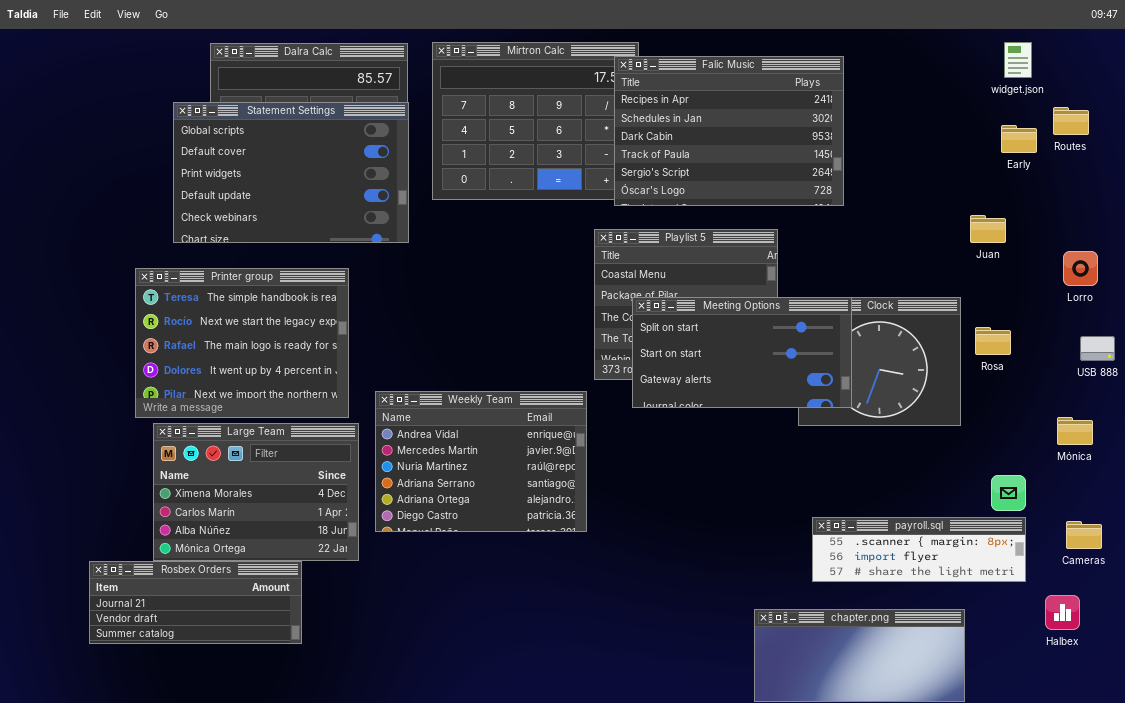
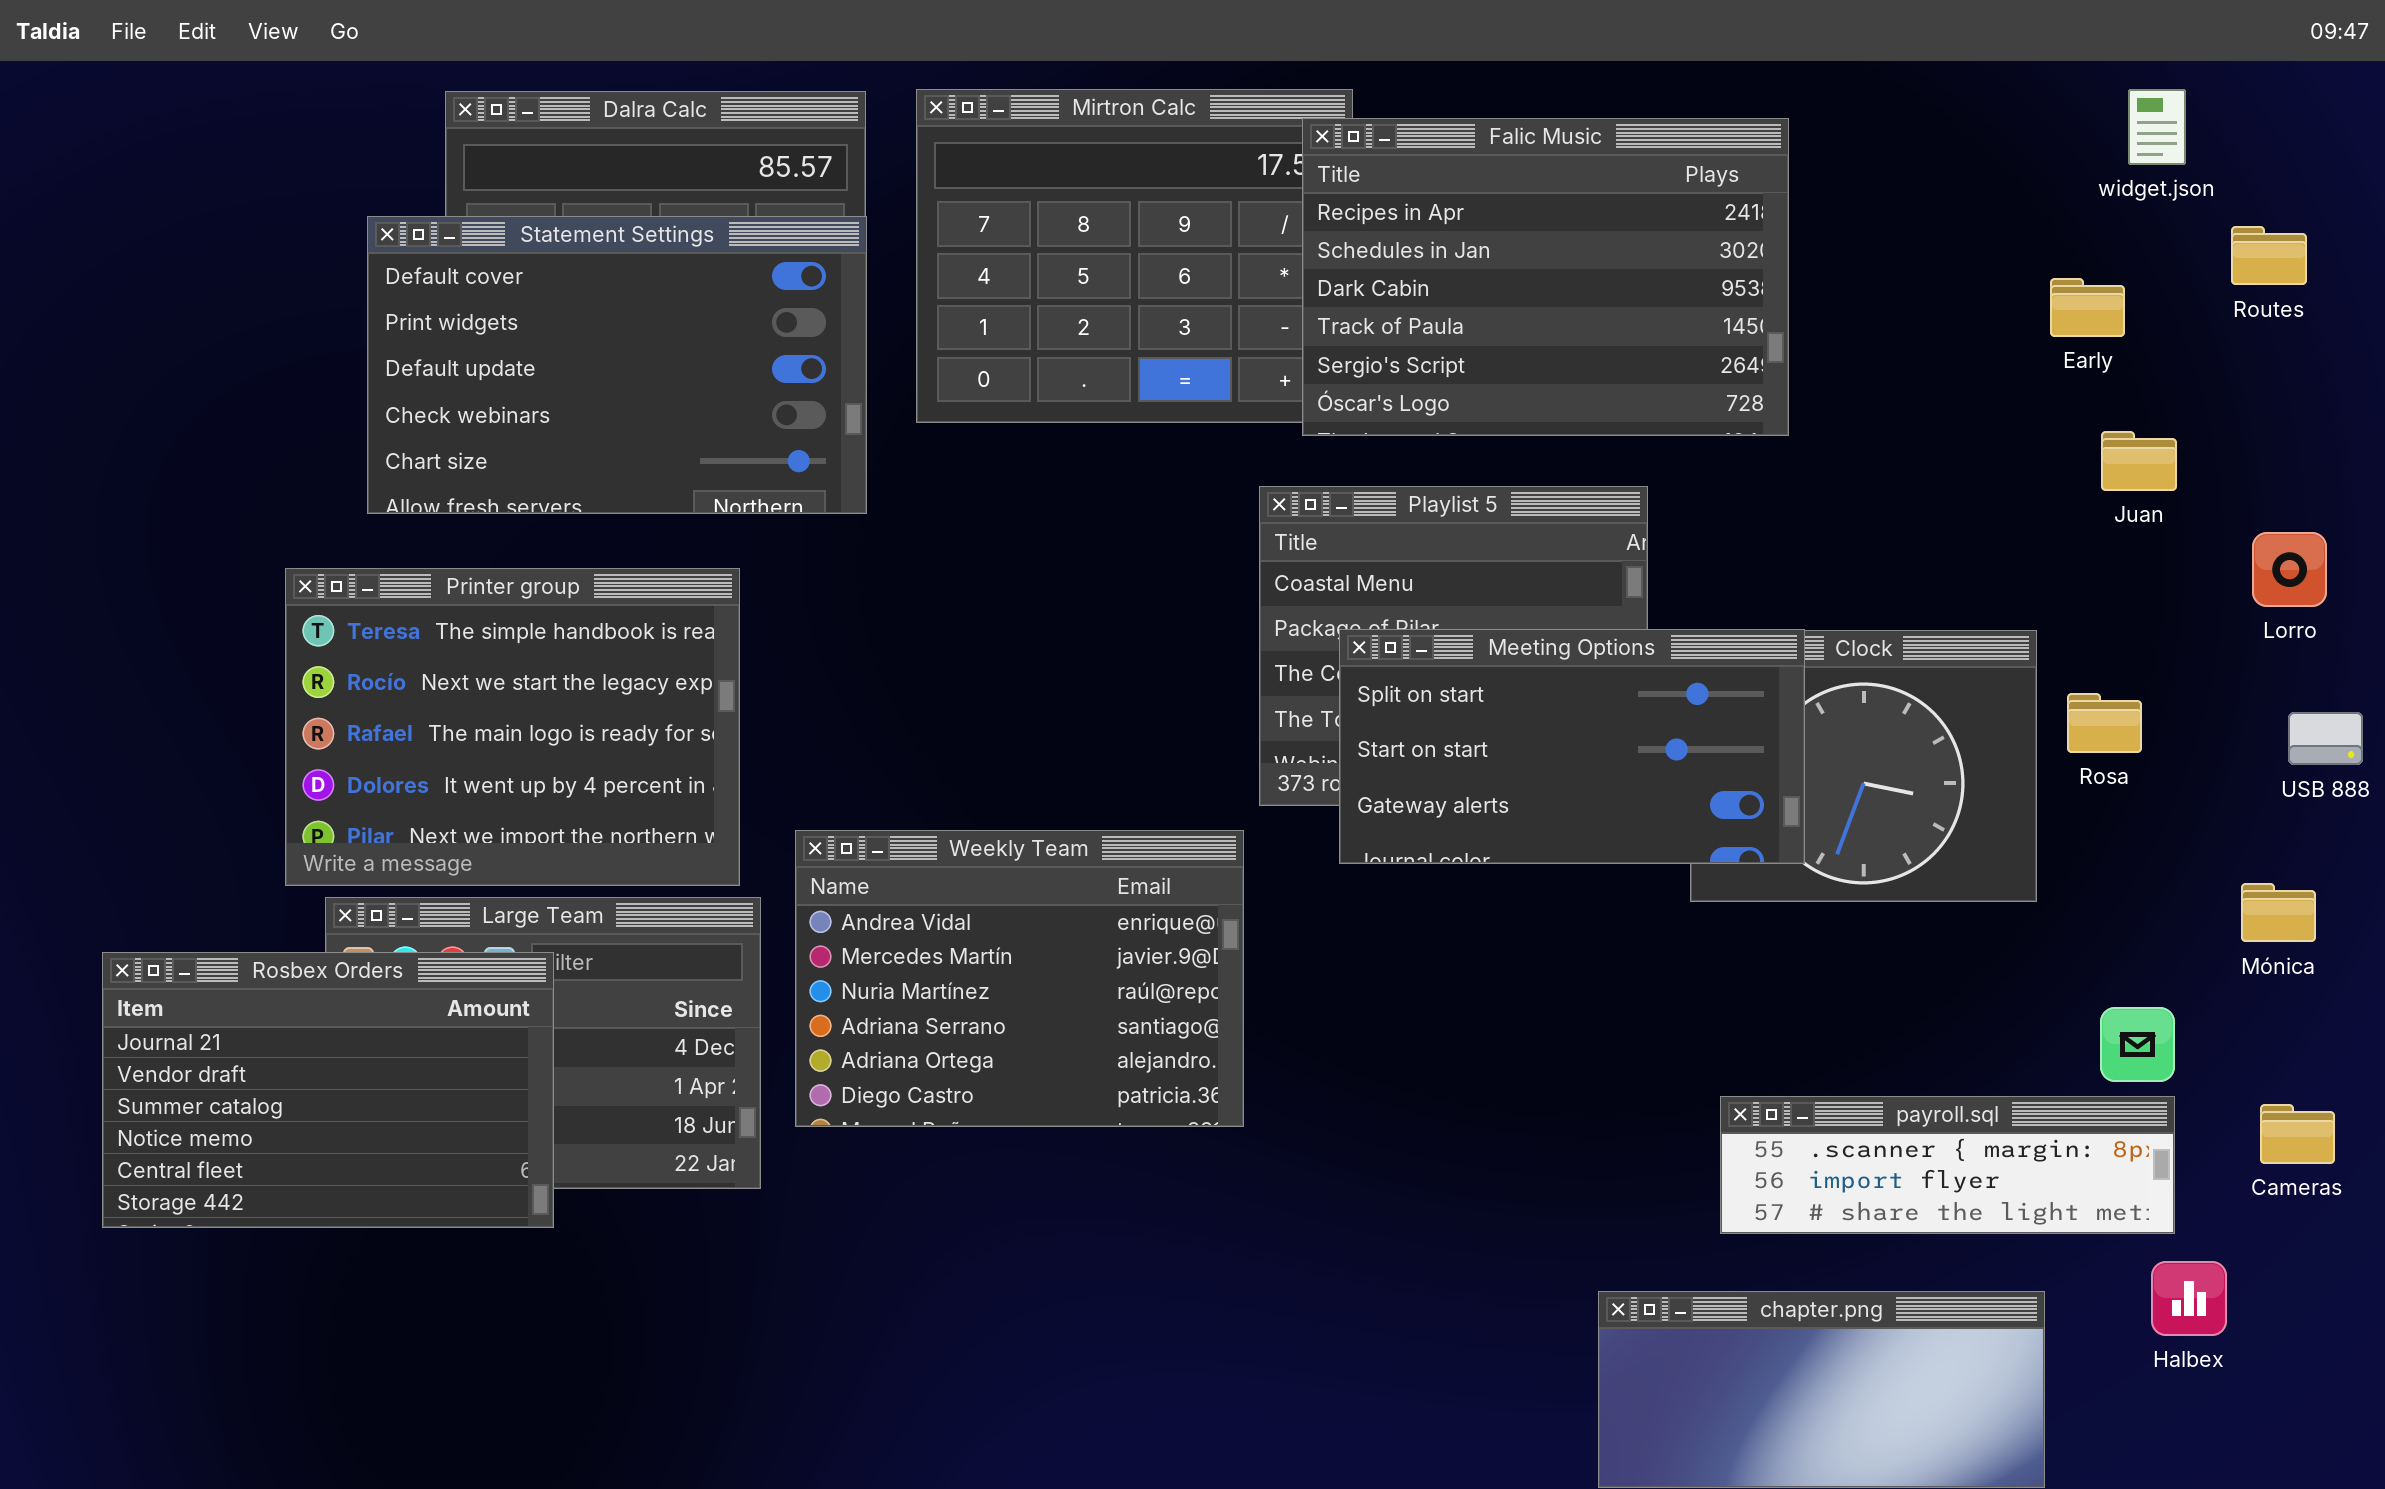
Statement Settings: [173,102,409,243] -> [367,216,867,514], scrolled down 1 row
Early: [1001,125,1037,153] -> [2050,278,2125,337], moved
Juan: [970,215,1006,243] -> [2101,431,2177,491], moved
Rosbex Orders: [89,561,302,644] -> [102,952,554,1228], moved, resized
Halbex: [1045,595,1080,630] -> [2151,1261,2227,1336], moved

